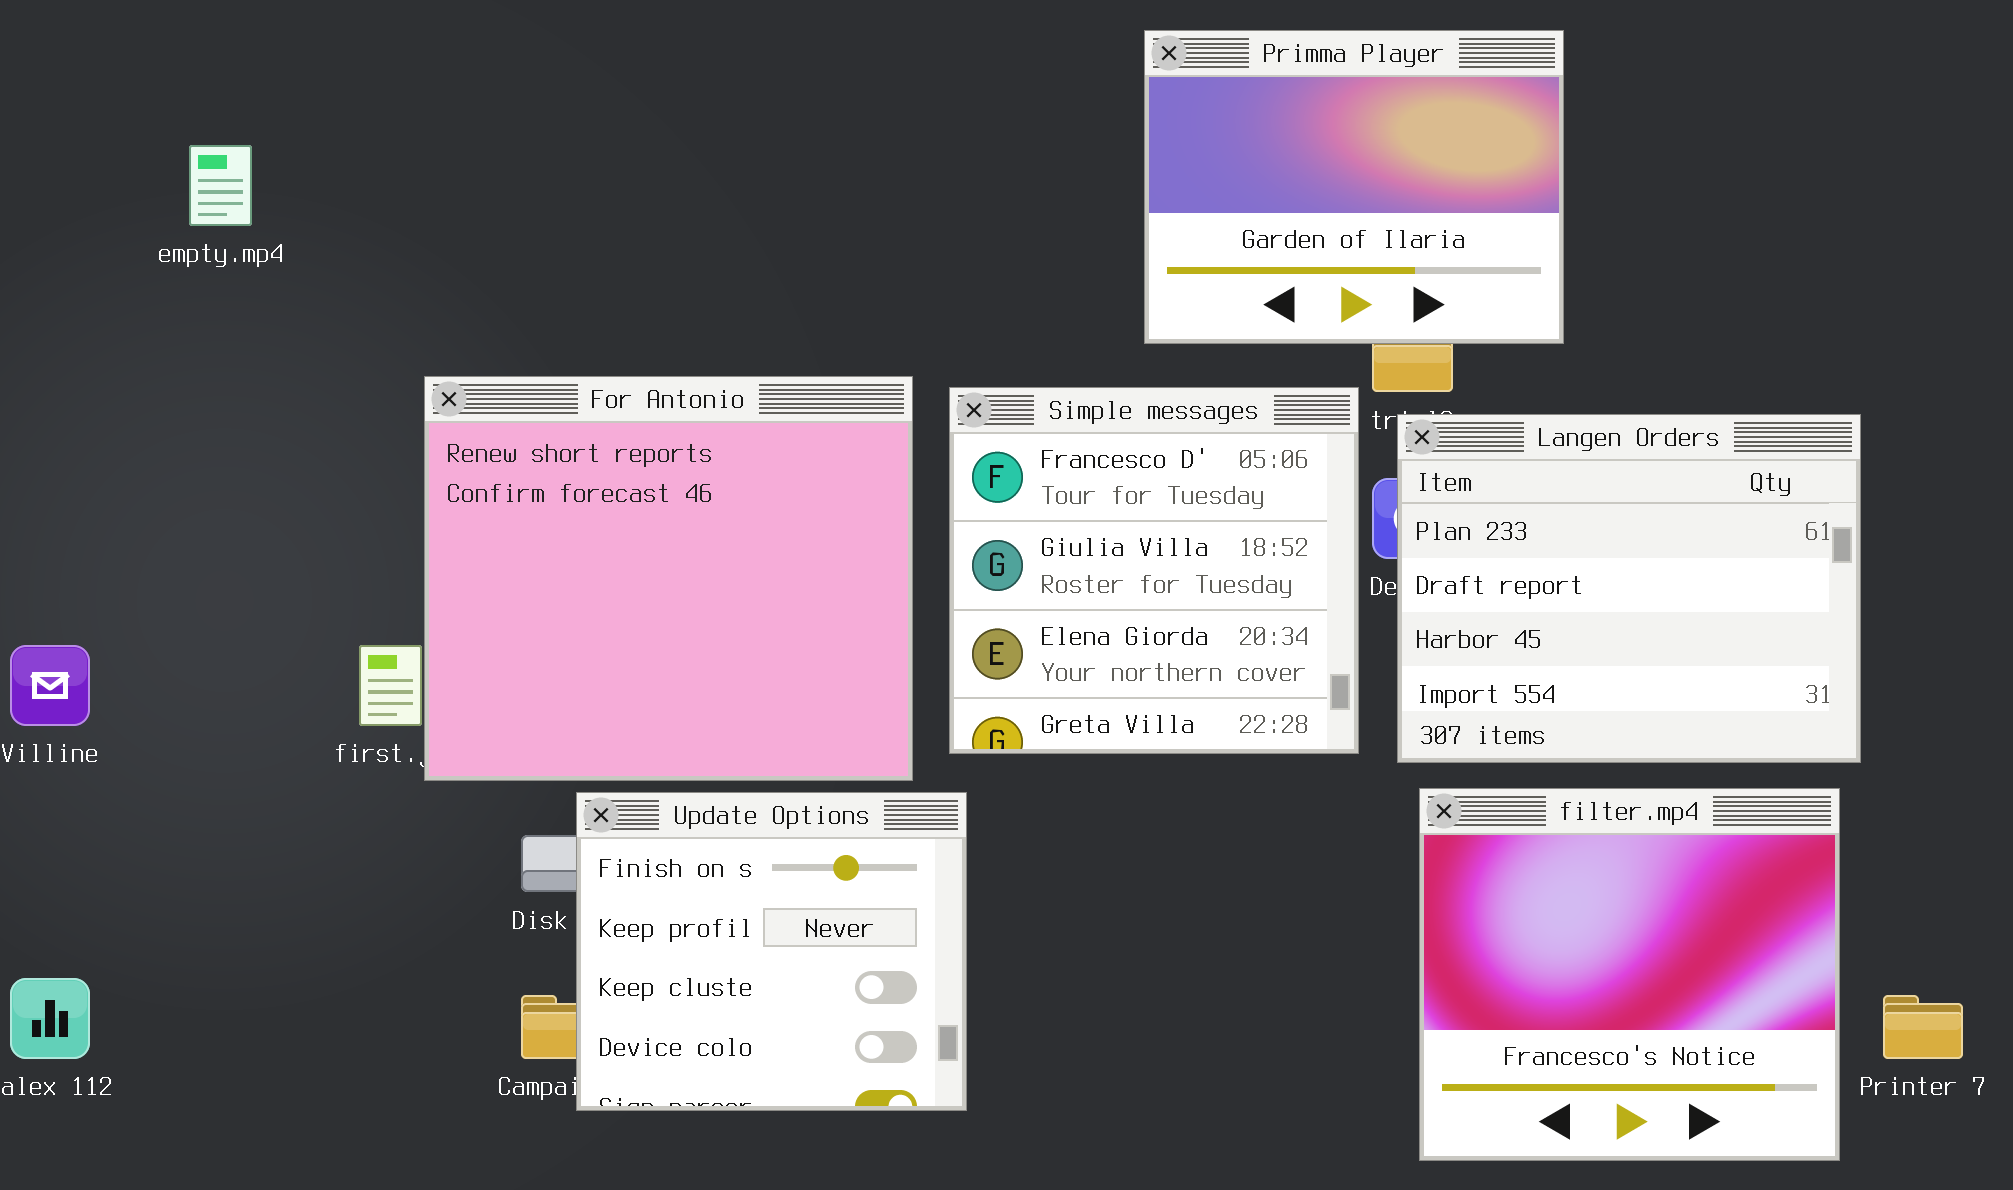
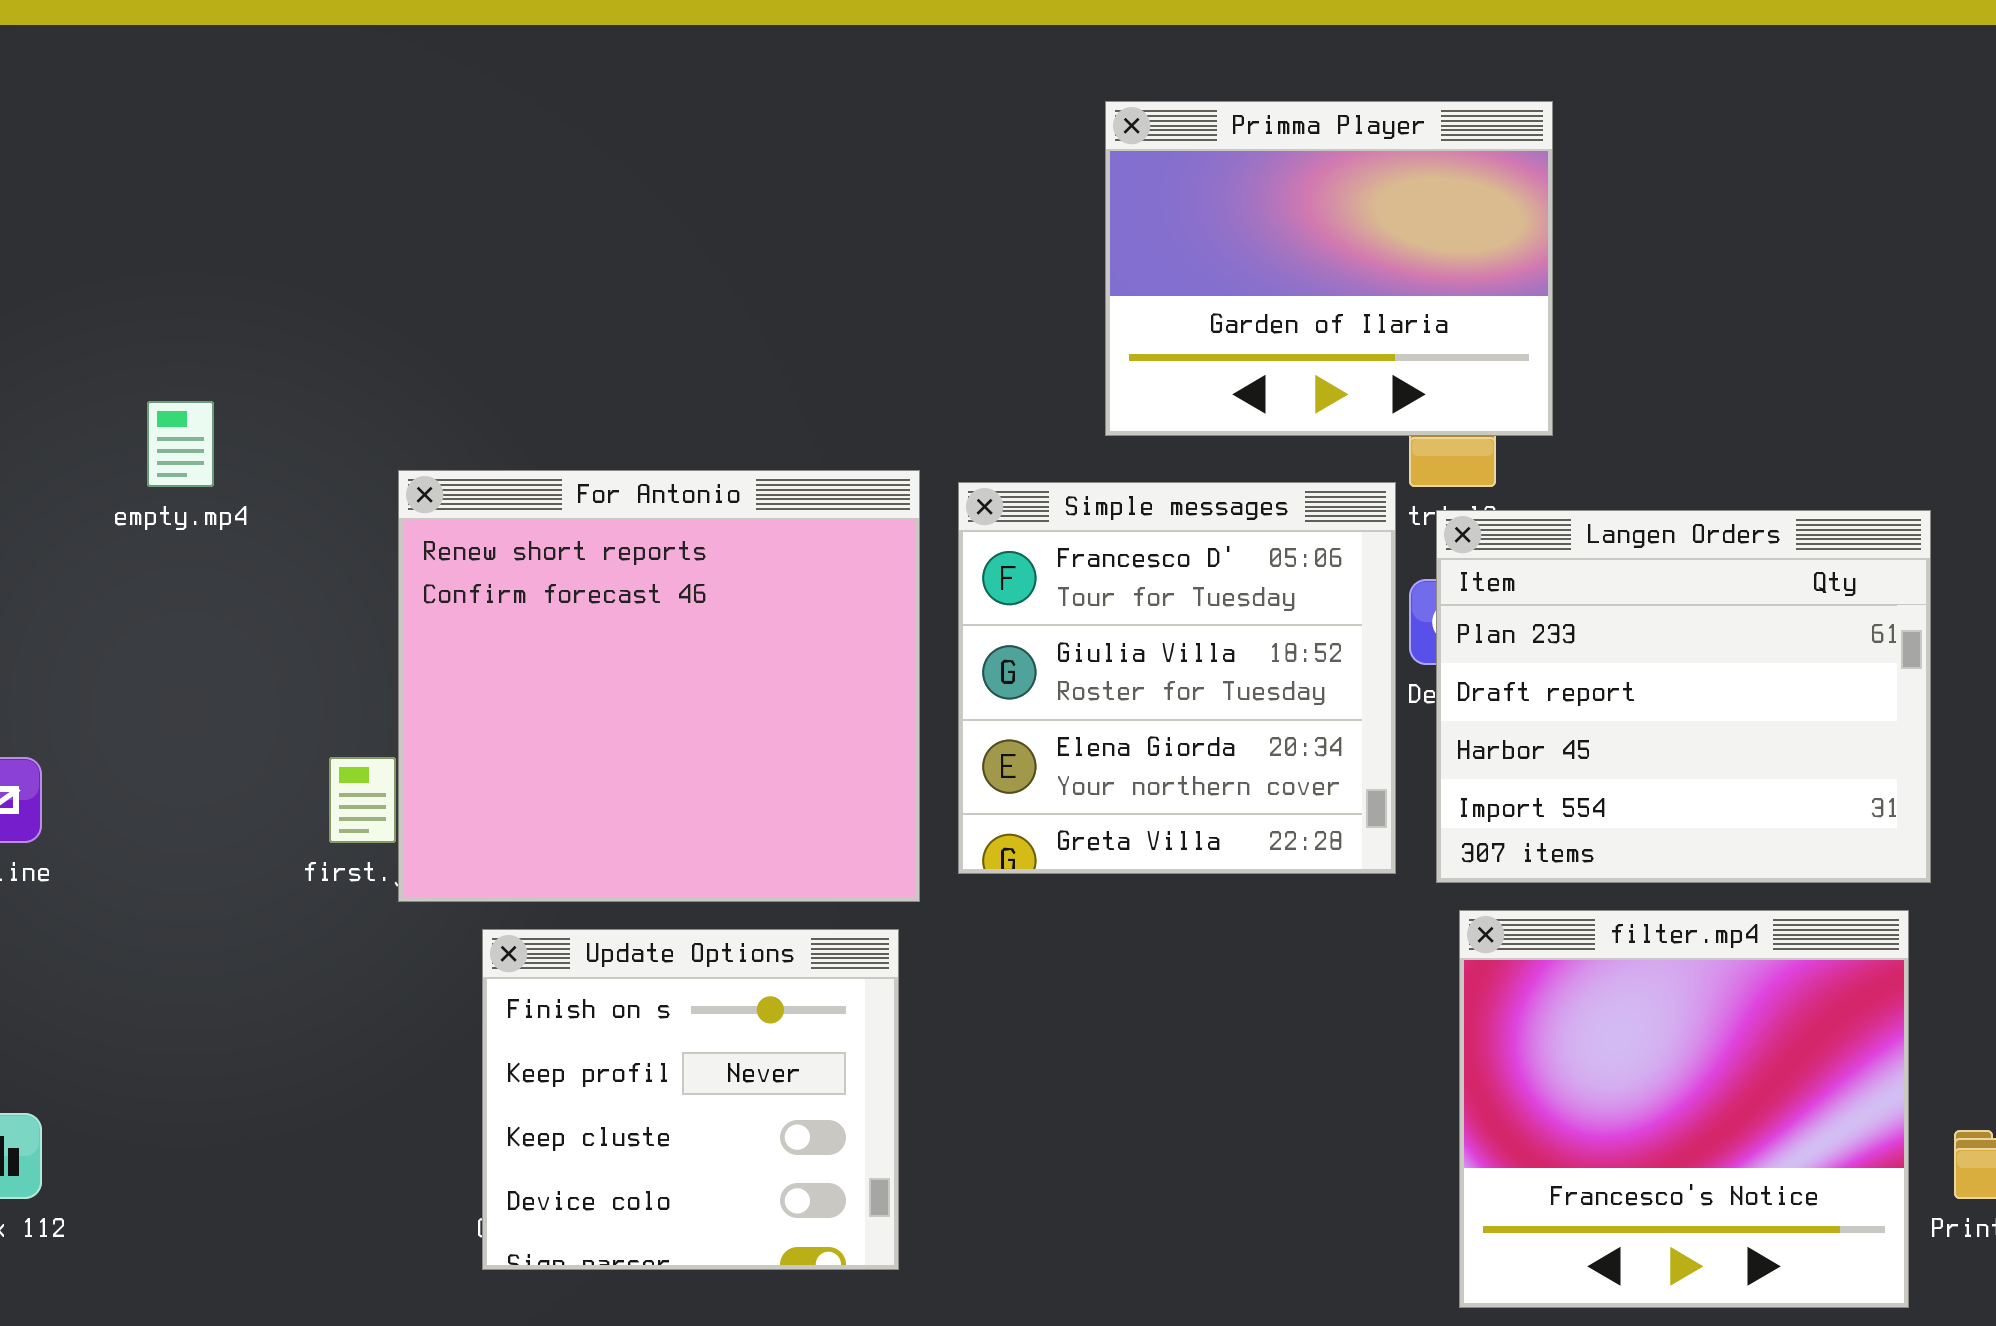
Primma Player: [1144,30,1564,344] -> [1105,101,1553,436], moved
empty.mp4: [189,145,252,226] -> [147,401,214,487], moved
Update Options: [576,792,967,1111] -> [482,929,899,1270], moved

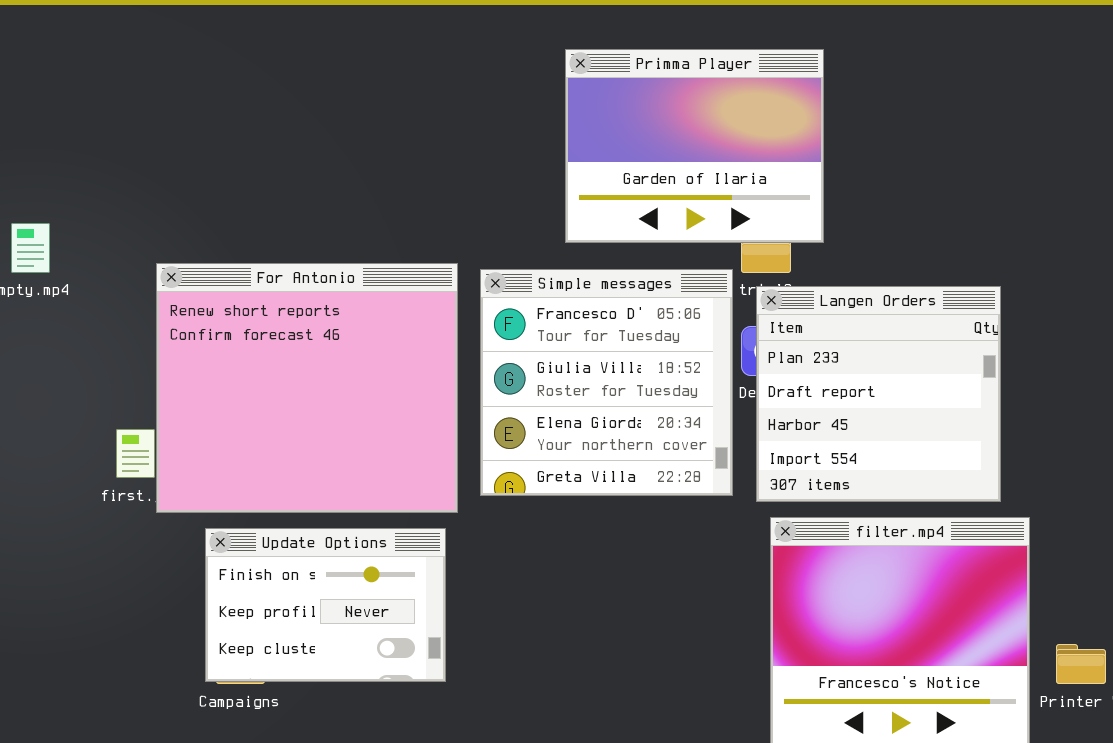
Langen Orders: [1436,510,1931,883] -> [756,286,1001,502], resized
Update Options: [482,929,899,1270] -> [205,528,446,682], resized

